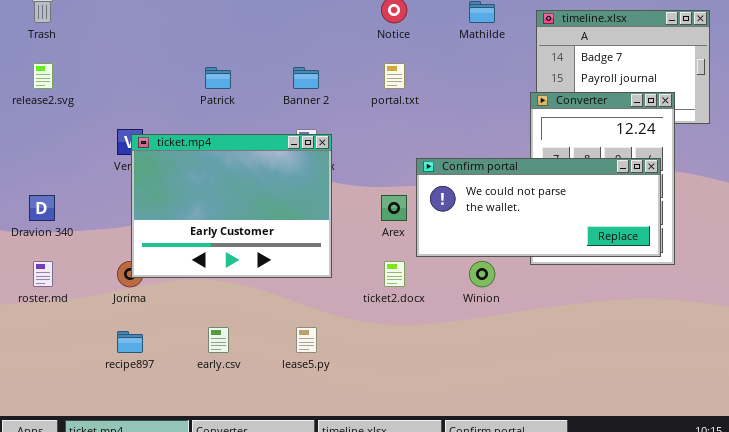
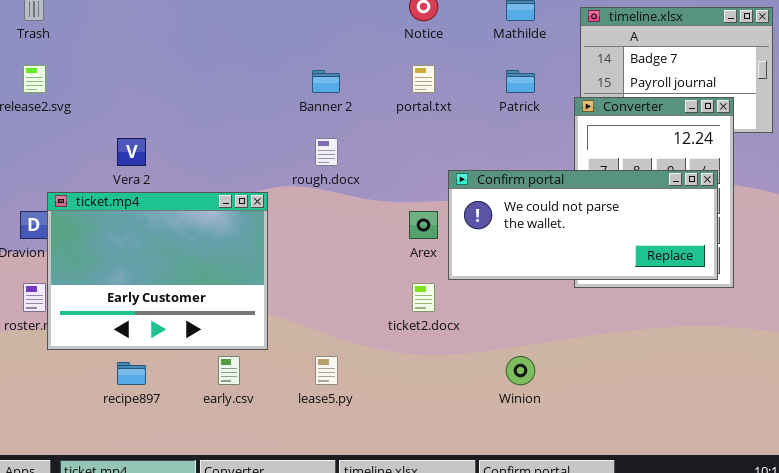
Patrick: [205,67,231,89] -> [506,70,535,93], moved
ticket.mp4: [131,134,332,278] -> [47,192,268,350], moved
Winion: [469,261,495,287] -> [506,356,535,385], moved

